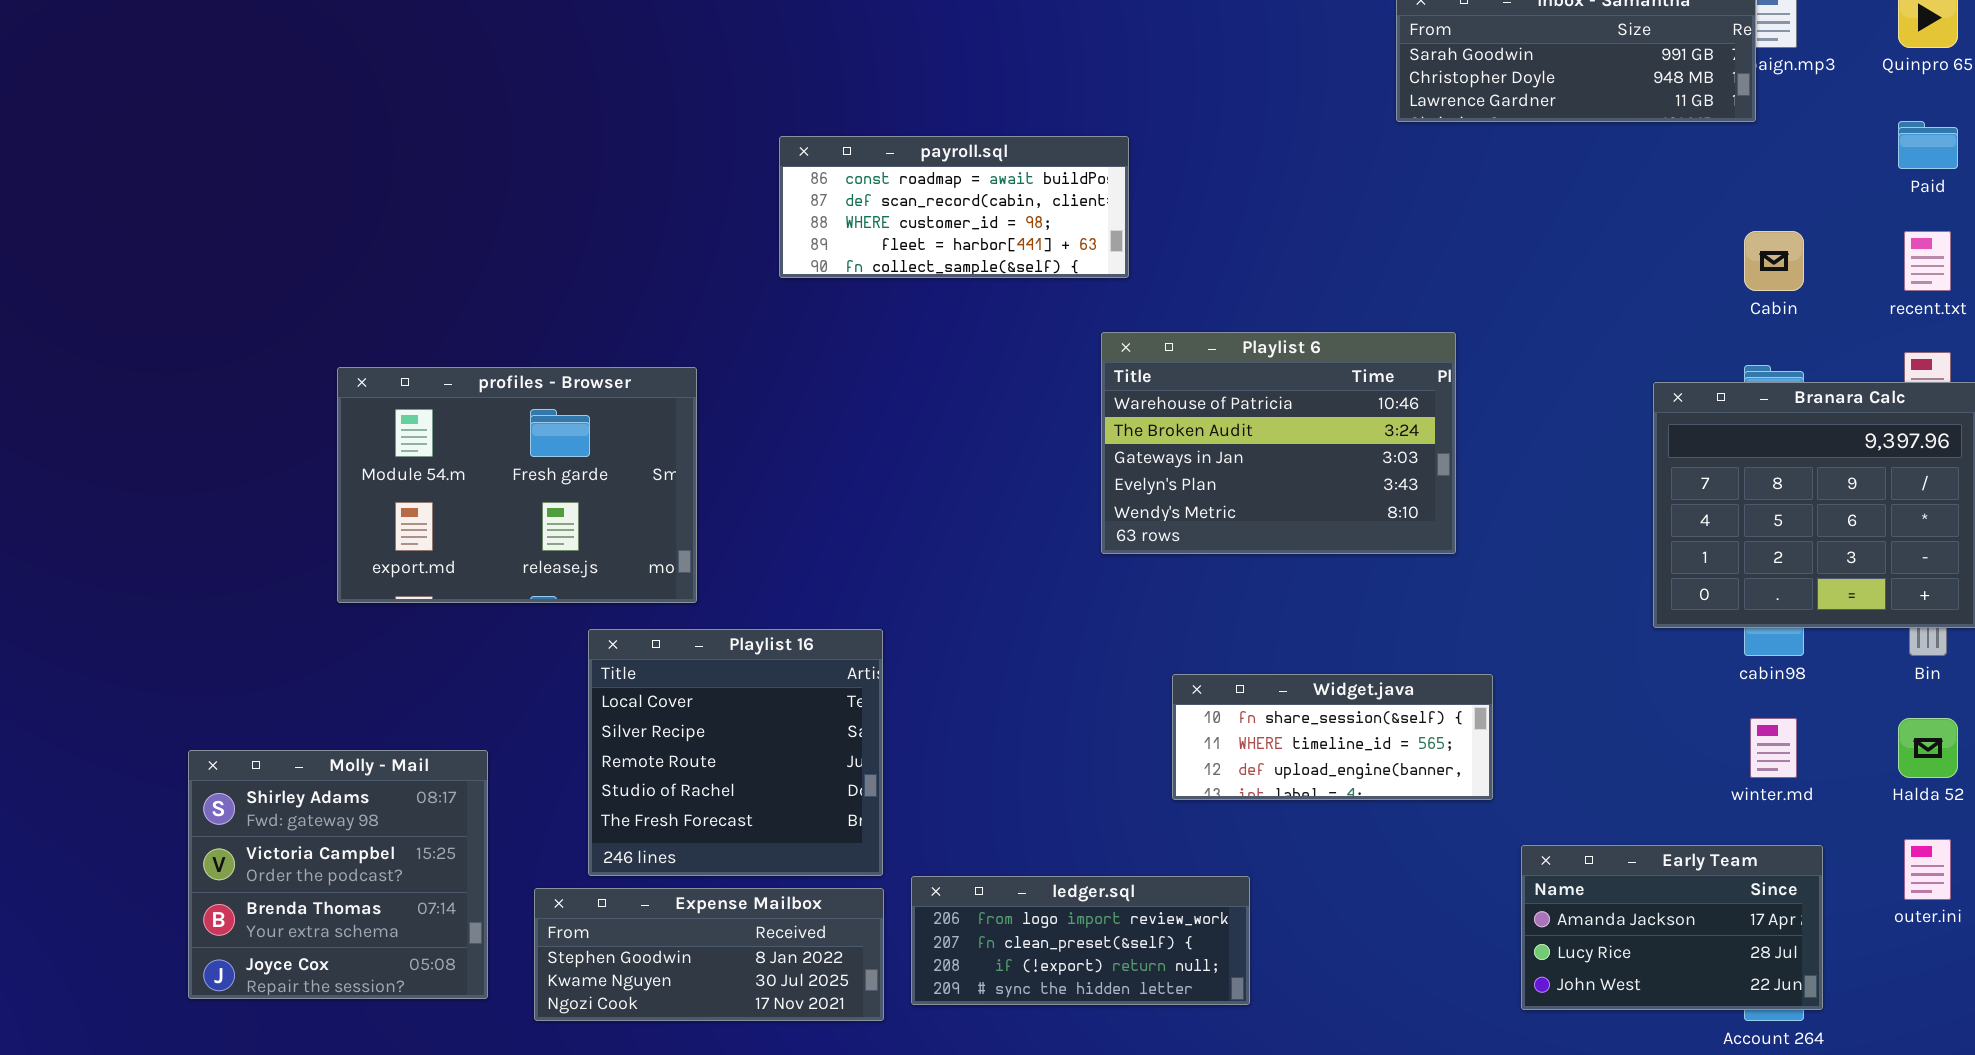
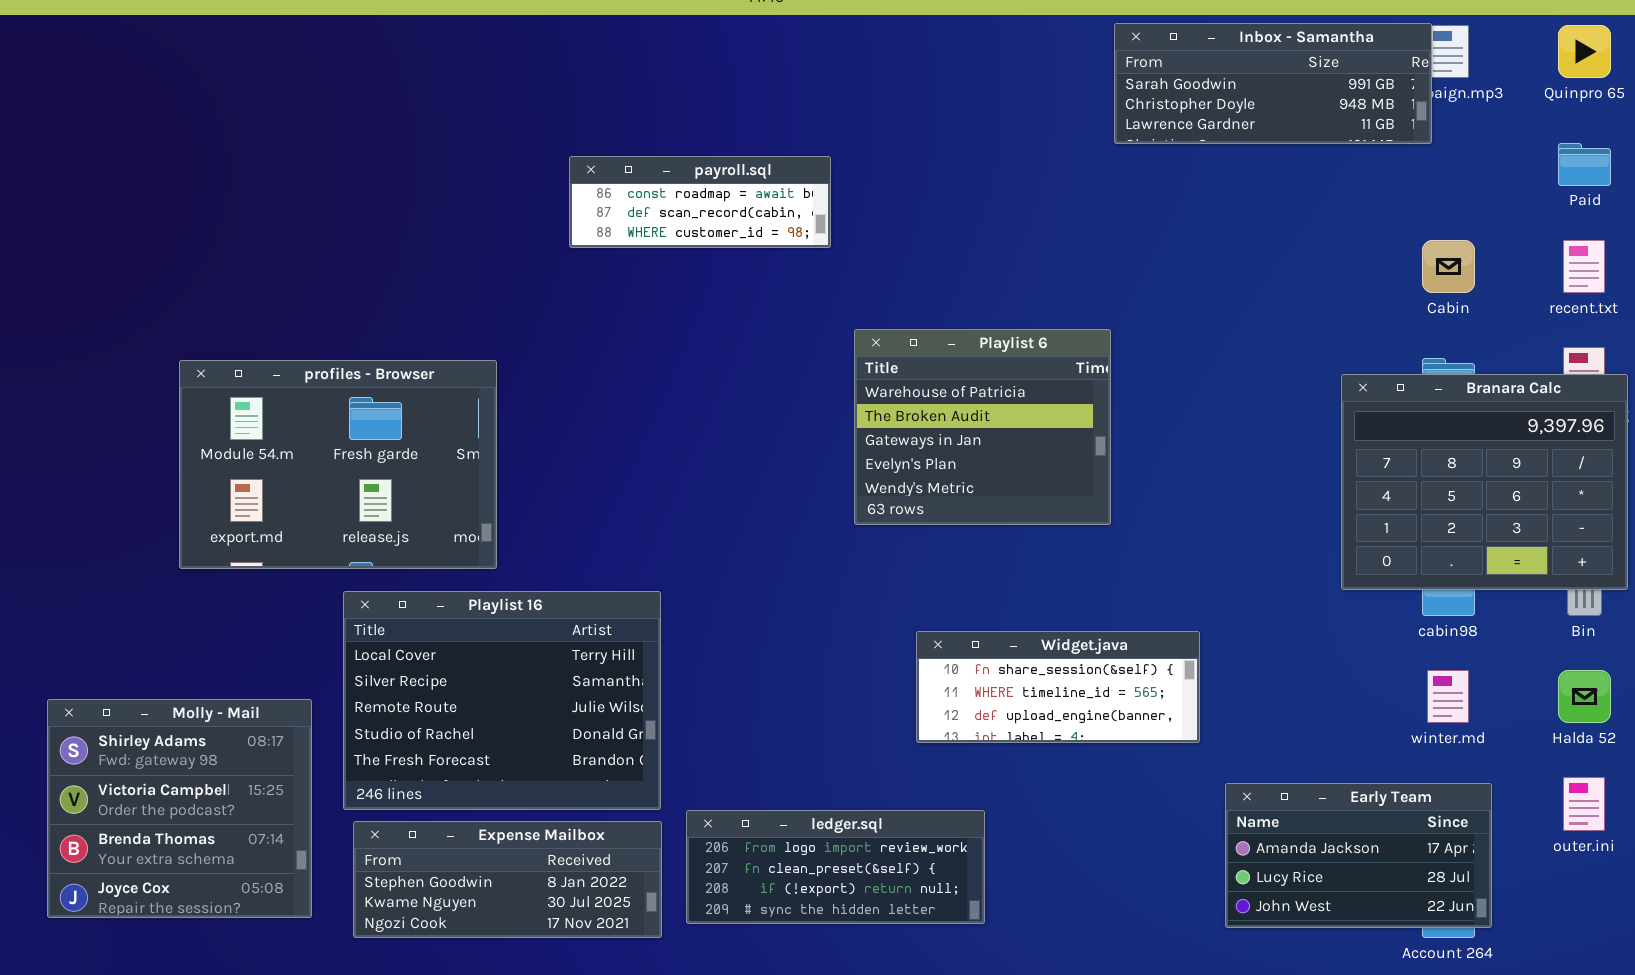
payroll.sql: [779,136,1129,278] -> [569,156,831,248], resized
Playlist 6: [1101,332,1456,554] -> [854,329,1111,525], resized
Playlist 16: [588,629,883,876] -> [343,591,661,810], resized

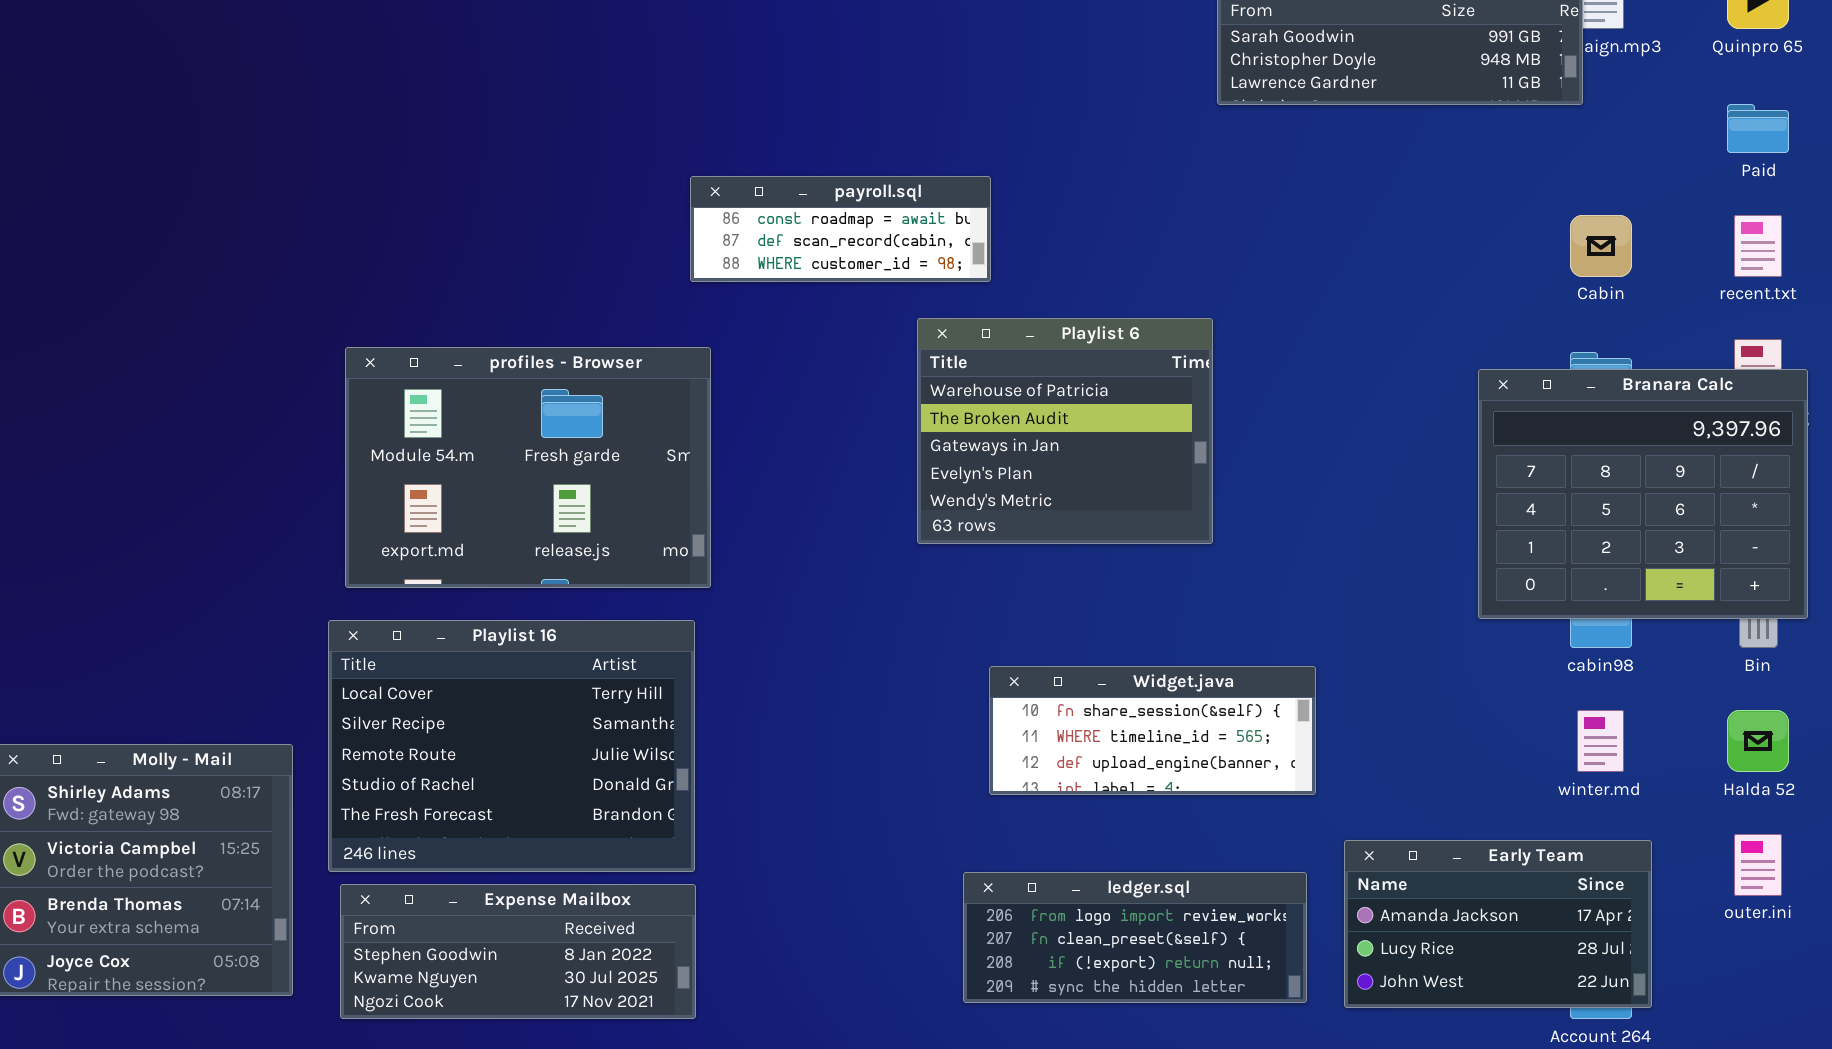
payroll.sql: [569,156,831,248] -> [690,176,991,282], moved
profiles - Browser: [179,360,497,569] -> [345,347,711,588], moved
ledger.sql: [686,810,985,924] -> [963,872,1307,1003], moved

